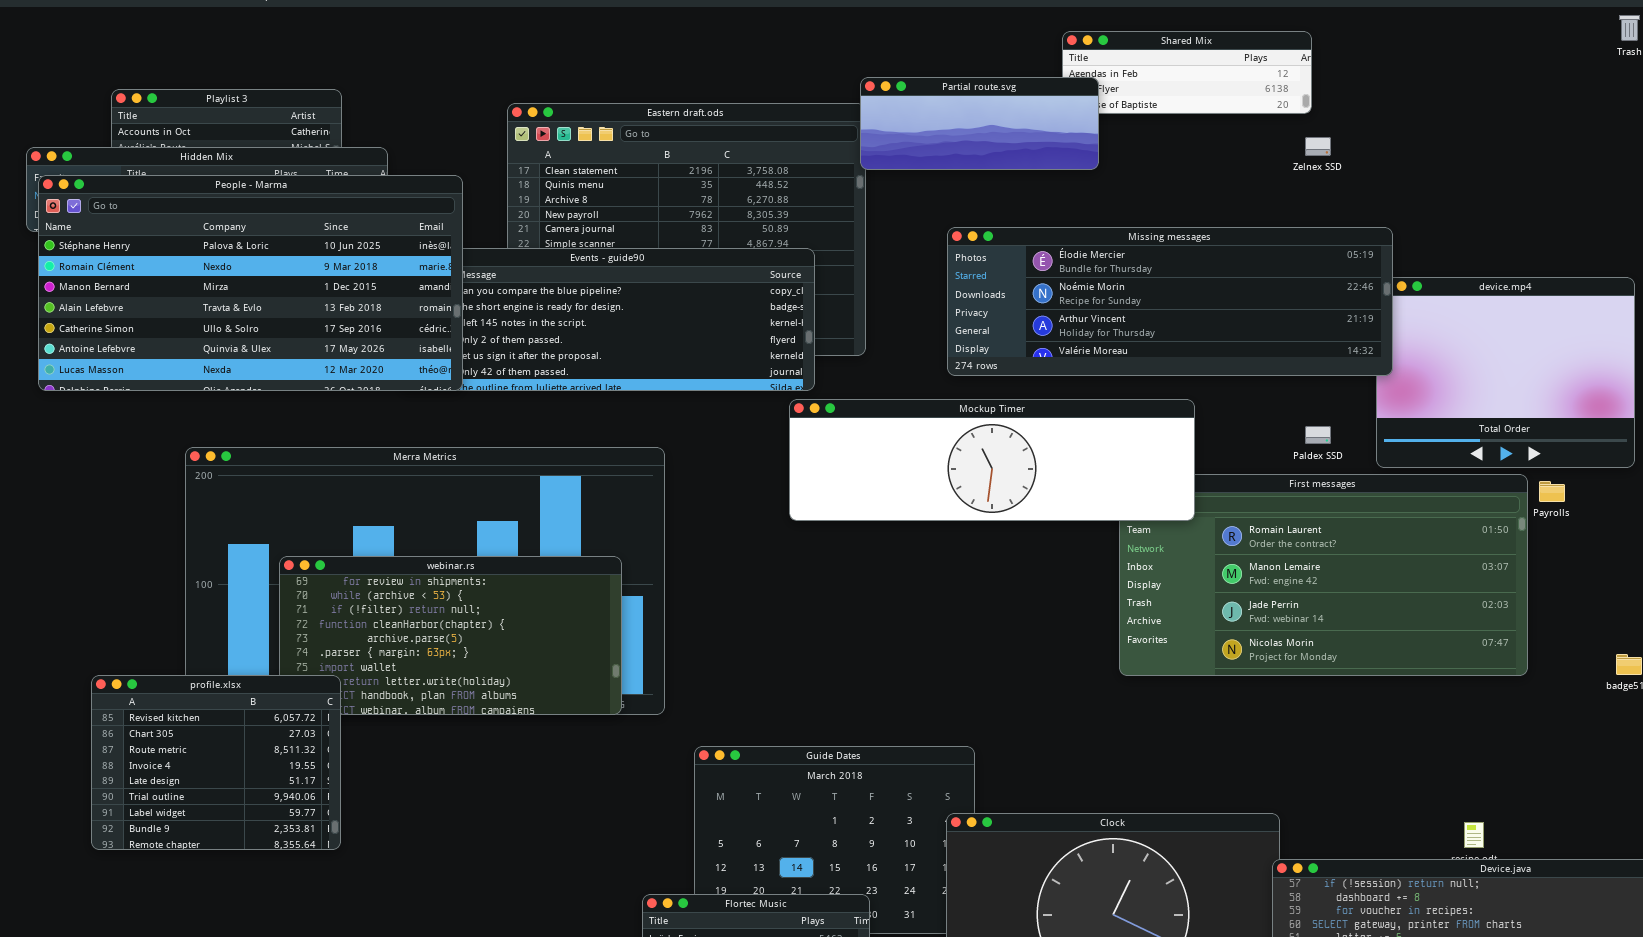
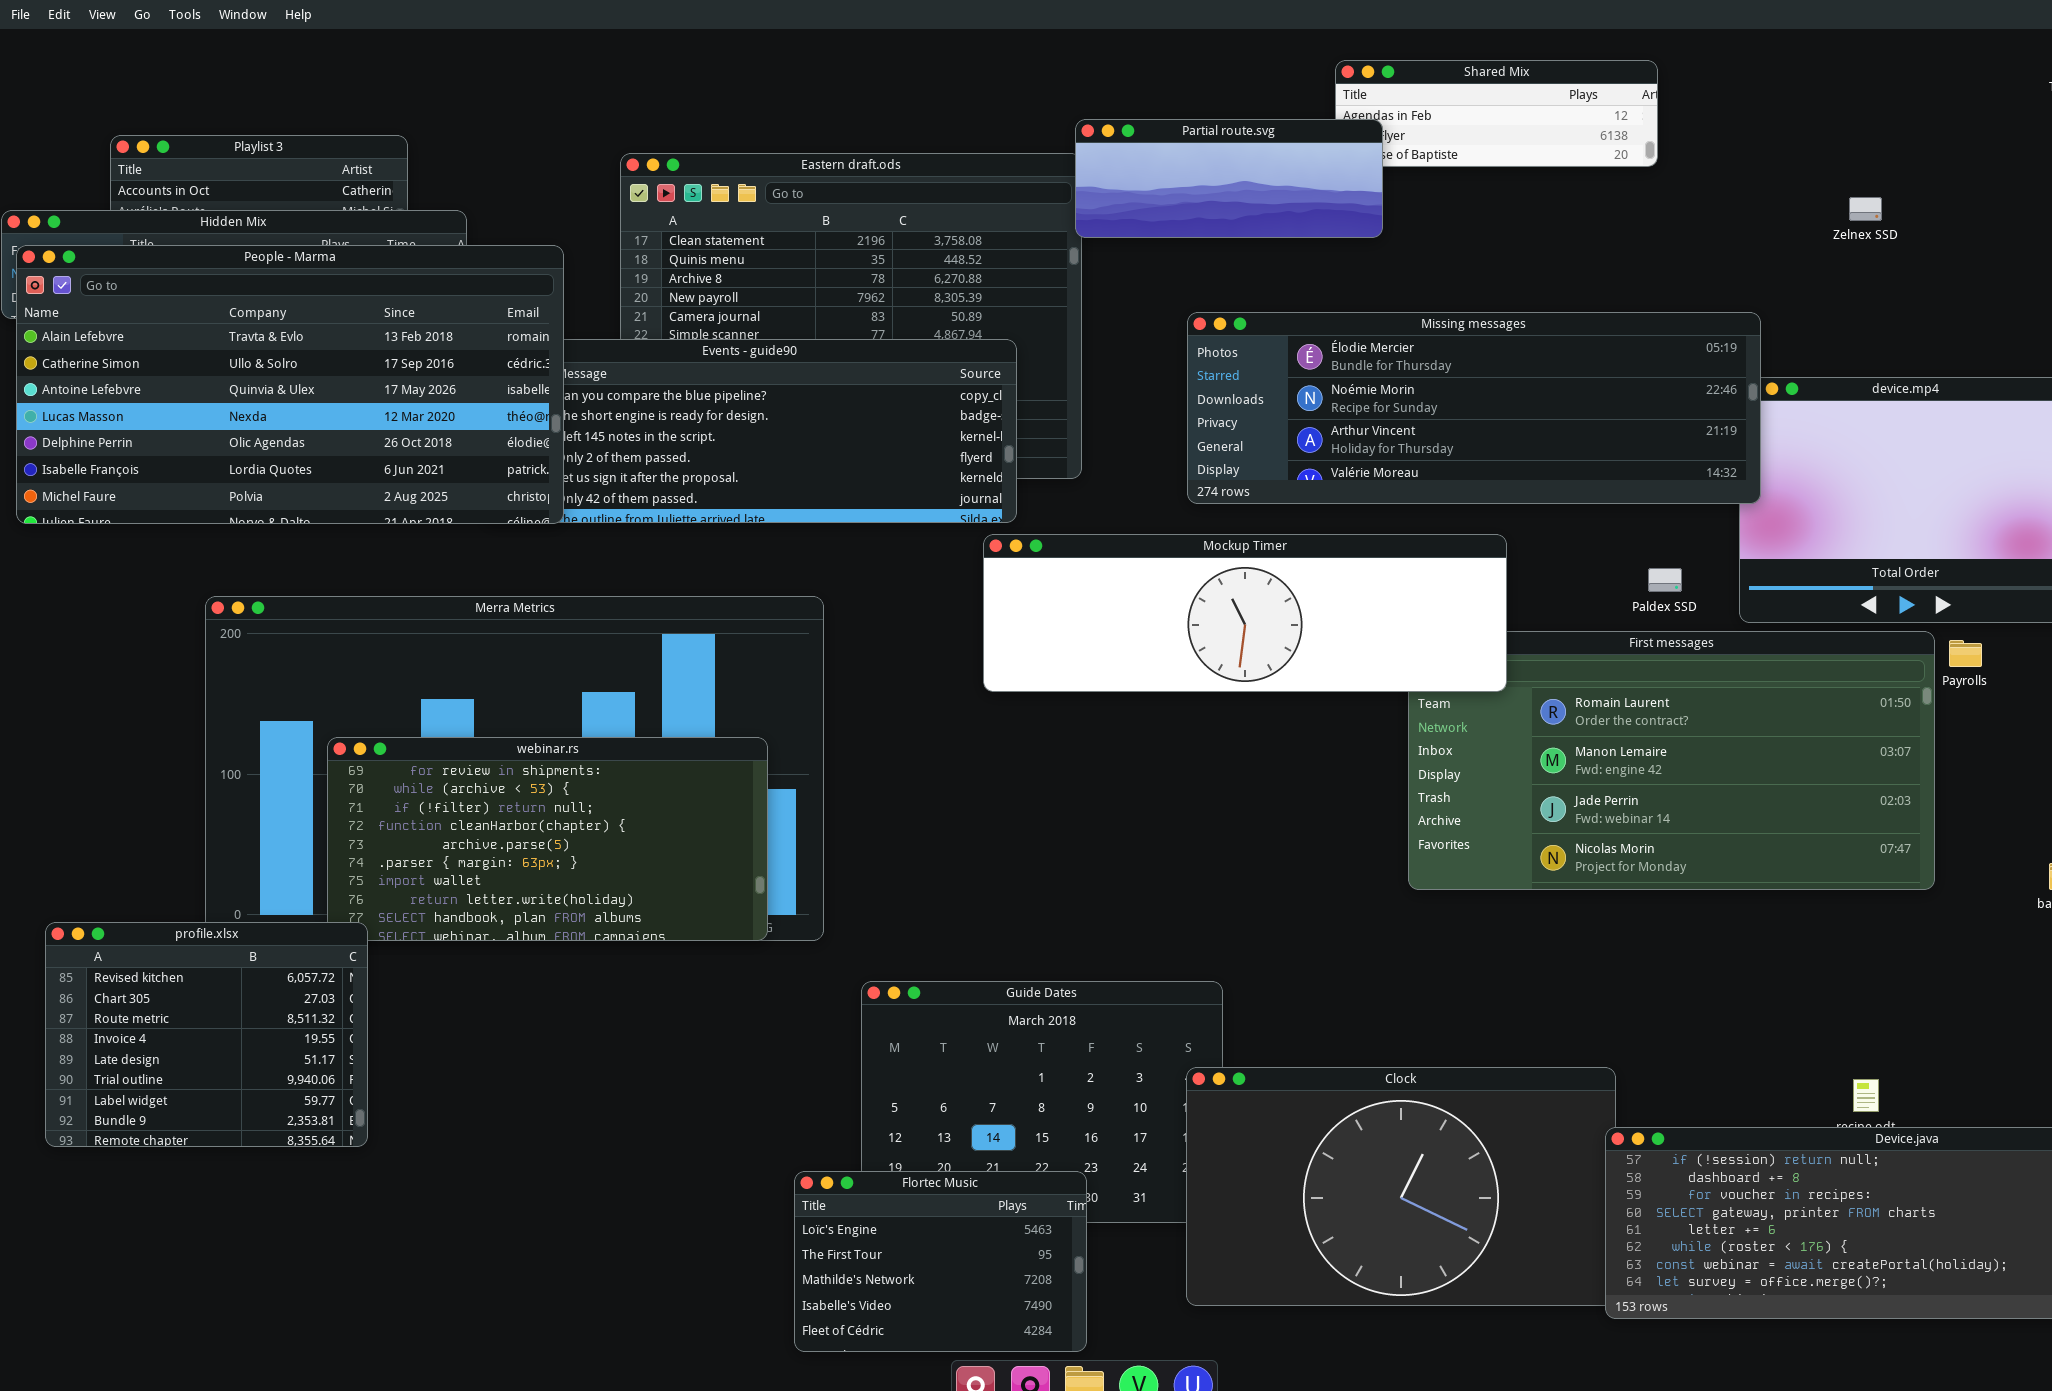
Zelnex SSD: [1305,137,1331,156] -> [1849,197,1882,221], moved
People - Marma: [38,175,463,391] -> [16,245,564,524], scrolled down 3 rows
profile.xlsx: [91,675,341,850] -> [45,922,368,1147], moved

